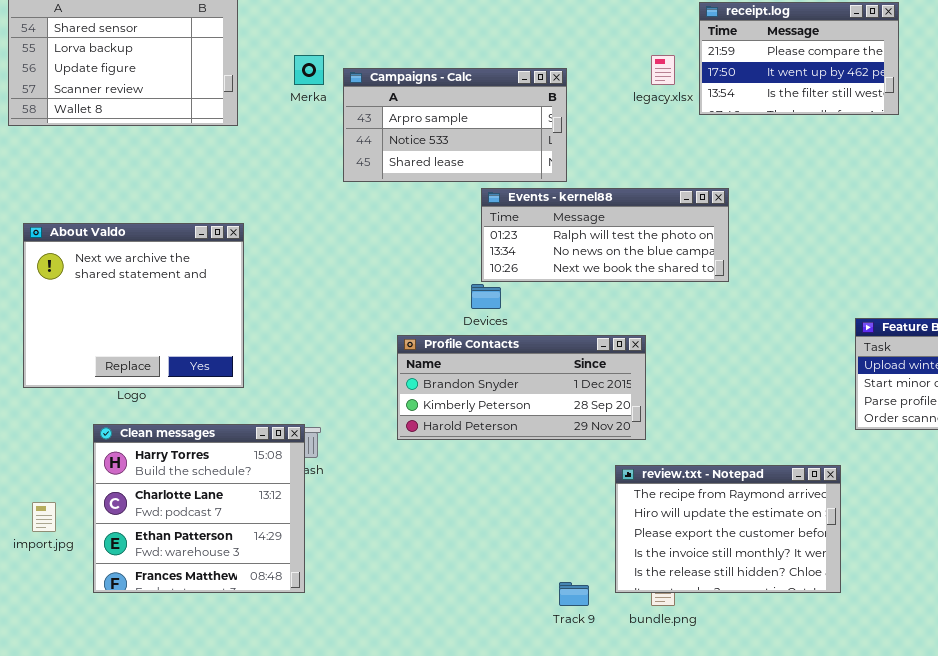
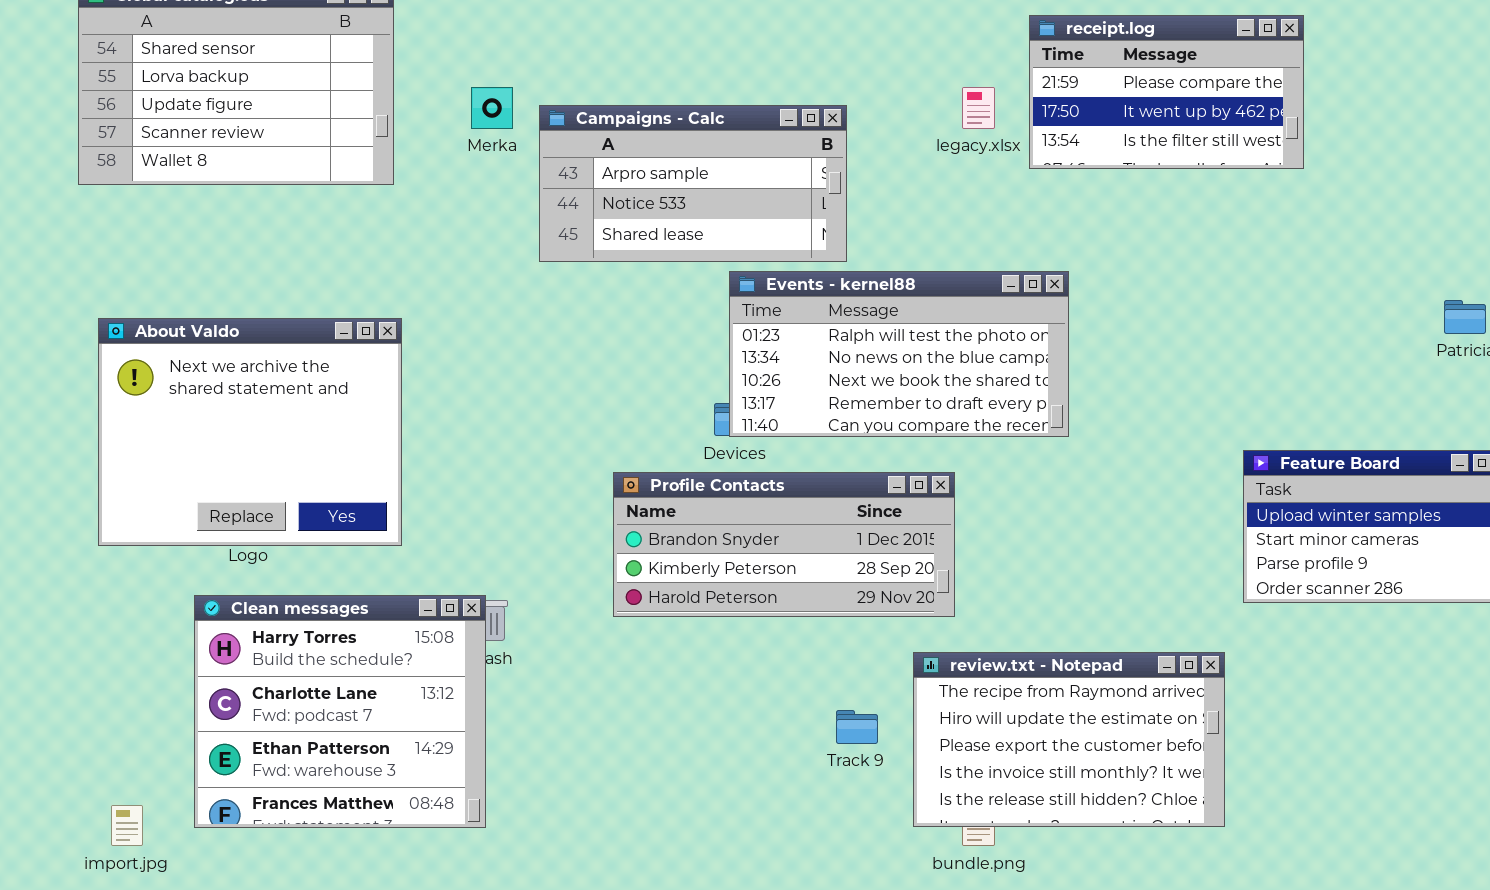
Events - kernel88: [481,188,729,282] -> [729,271,1069,437], resized
import.jpg: [32,502,56,532] -> [111,805,143,846], moved
Track 9: [559,582,589,606] -> [836,710,878,744], moved

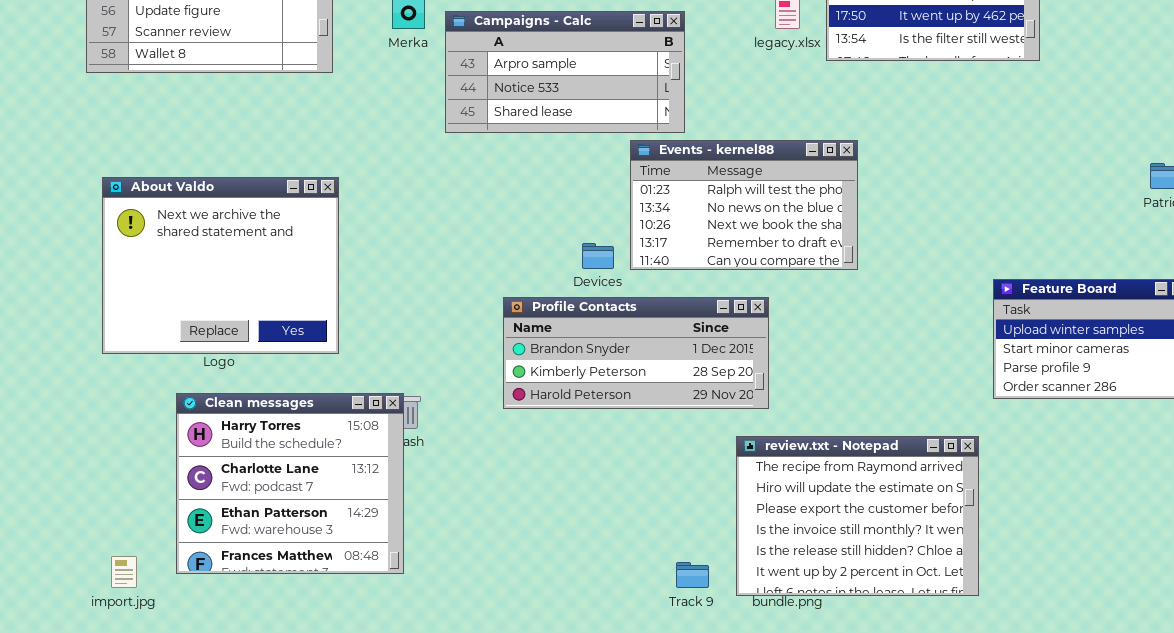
Events - kernel88: [729,271,1069,437] -> [630,140,858,270], resized
review.txt - Notepad: [913,652,1225,827] -> [736,436,979,596], resized
Track 9: [836,710,878,744] -> [676,562,709,588], moved

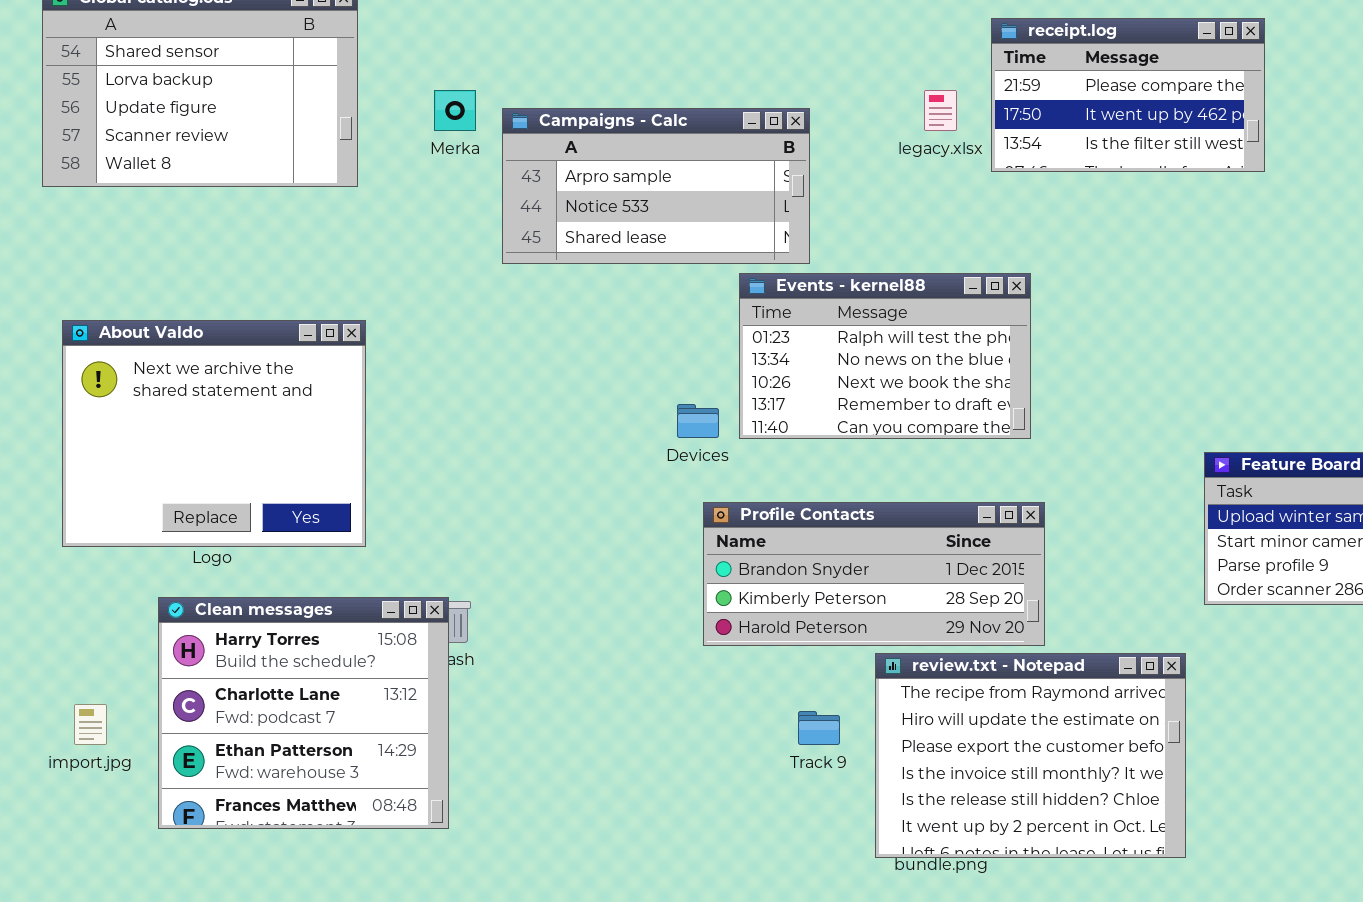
Profile Contacts: [503,297,769,409] -> [703,502,1045,646], moved
import.jpg: [111,556,137,588] -> [74,704,107,745], moved
Track 9: [676,562,709,588] -> [798,711,840,745], moved

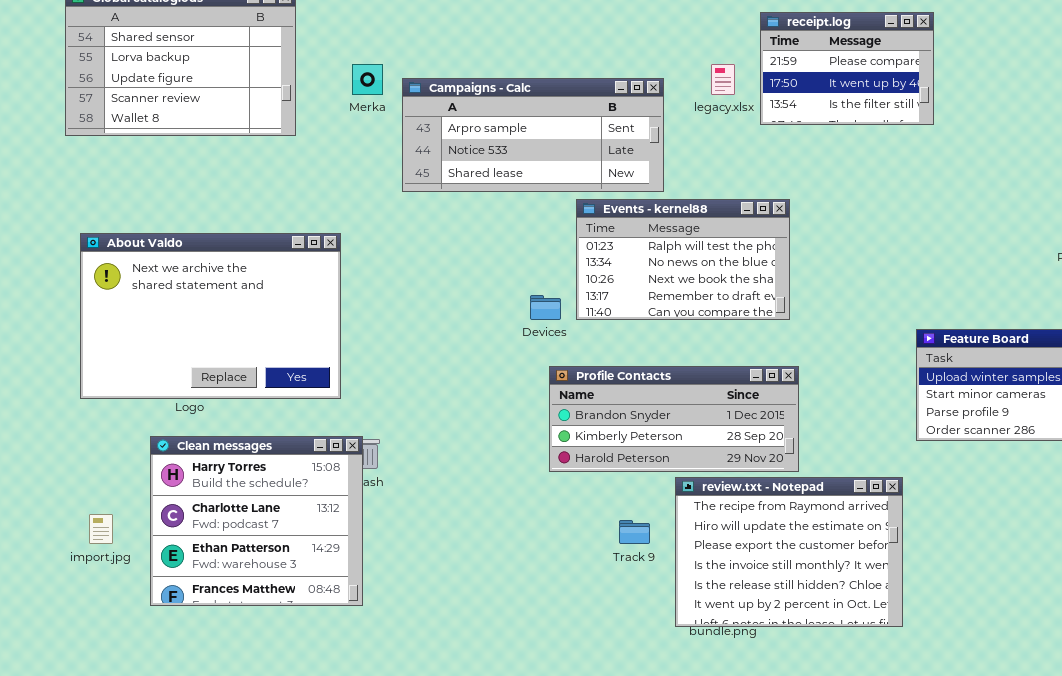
receipt.log: [991,18,1265,172] -> [760,12,934,125], resized
Campaigns - Calc: [502,108,810,264] -> [402,78,664,192], resized
About Valdo: [62,320,366,547] -> [80,233,341,399], resized

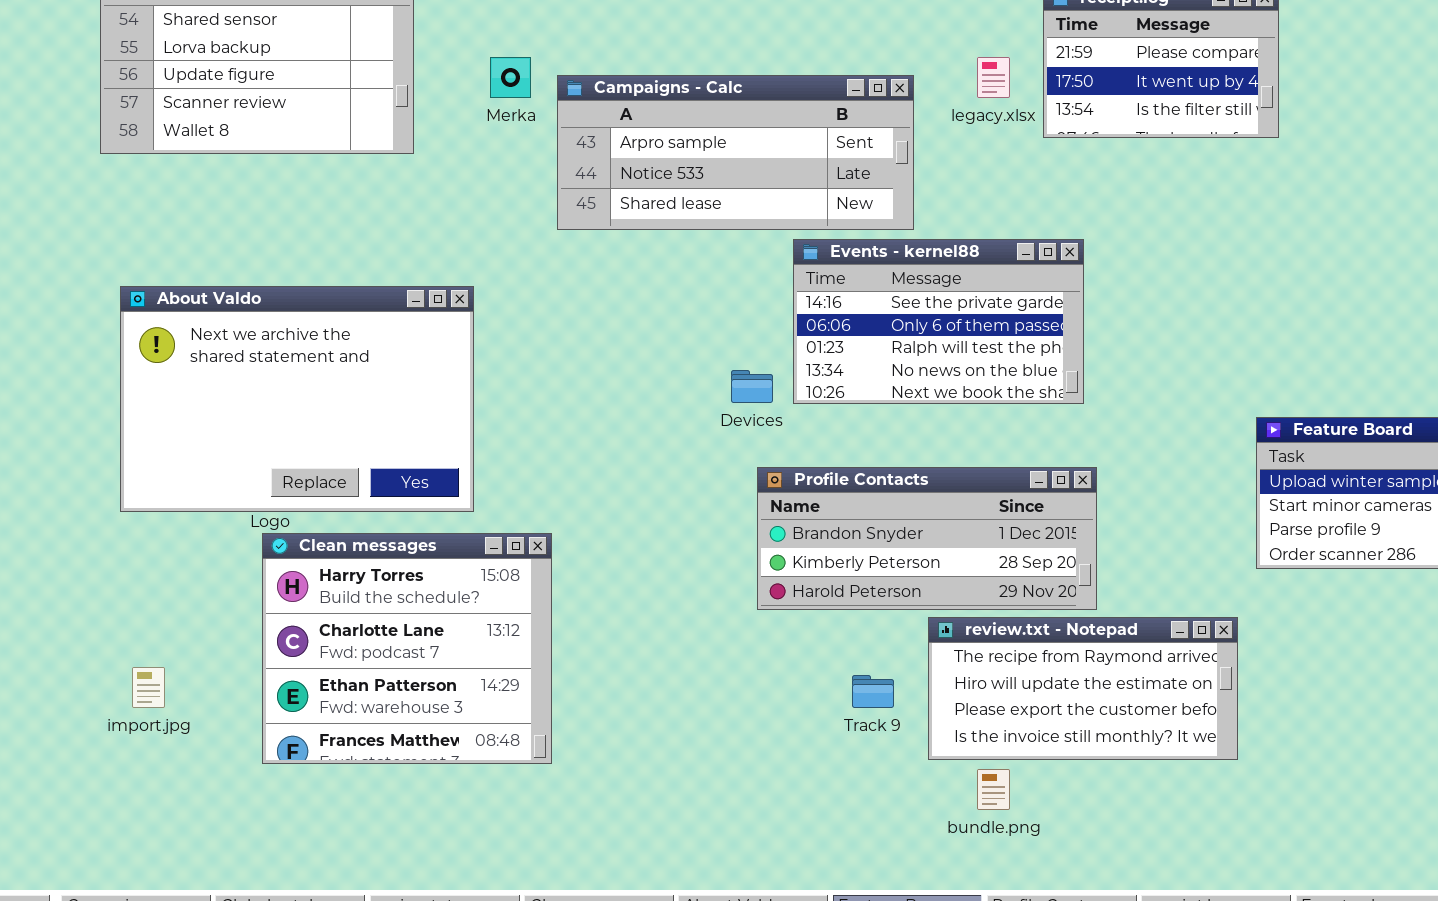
Events - kernel88: [576,199,790,320] -> [793,239,1084,404], scrolled up 2 rows
Clean messages: [150,436,363,606] -> [262,533,552,764], moved
review.txt - Notepad: [675,477,903,627] -> [928,617,1238,760], resized

